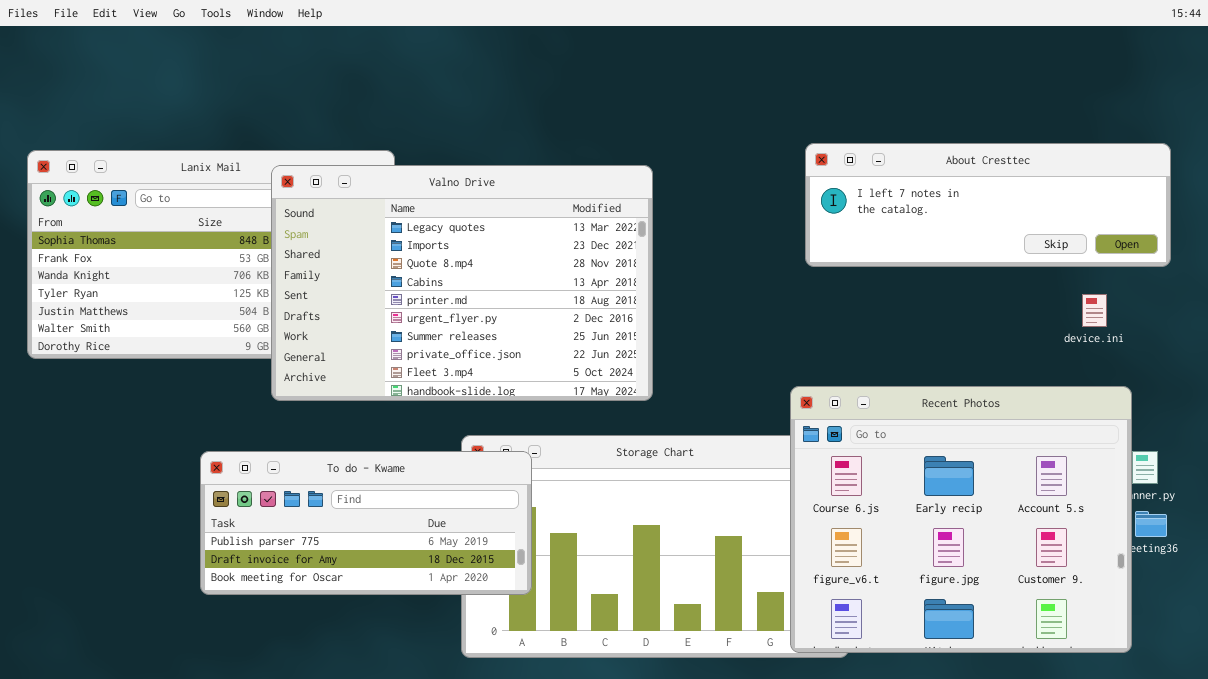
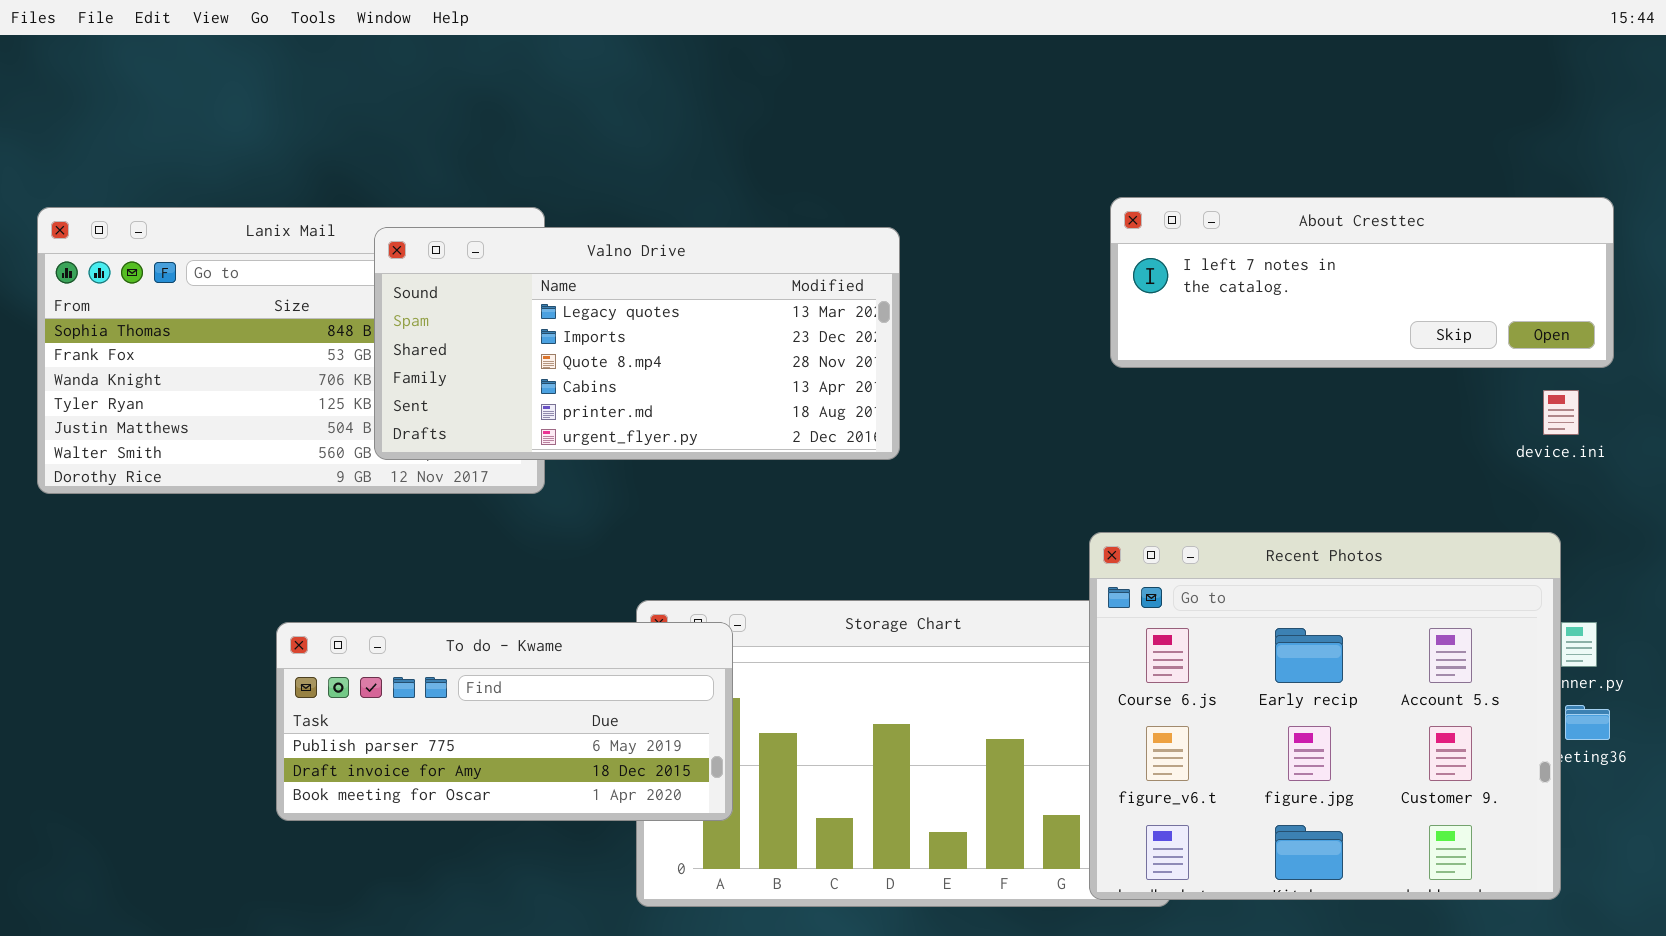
Valno Drive: [271,165,653,401] -> [374,227,900,460], resized
device.ini: [1082,294,1107,327] -> [1543,390,1579,435], moved

